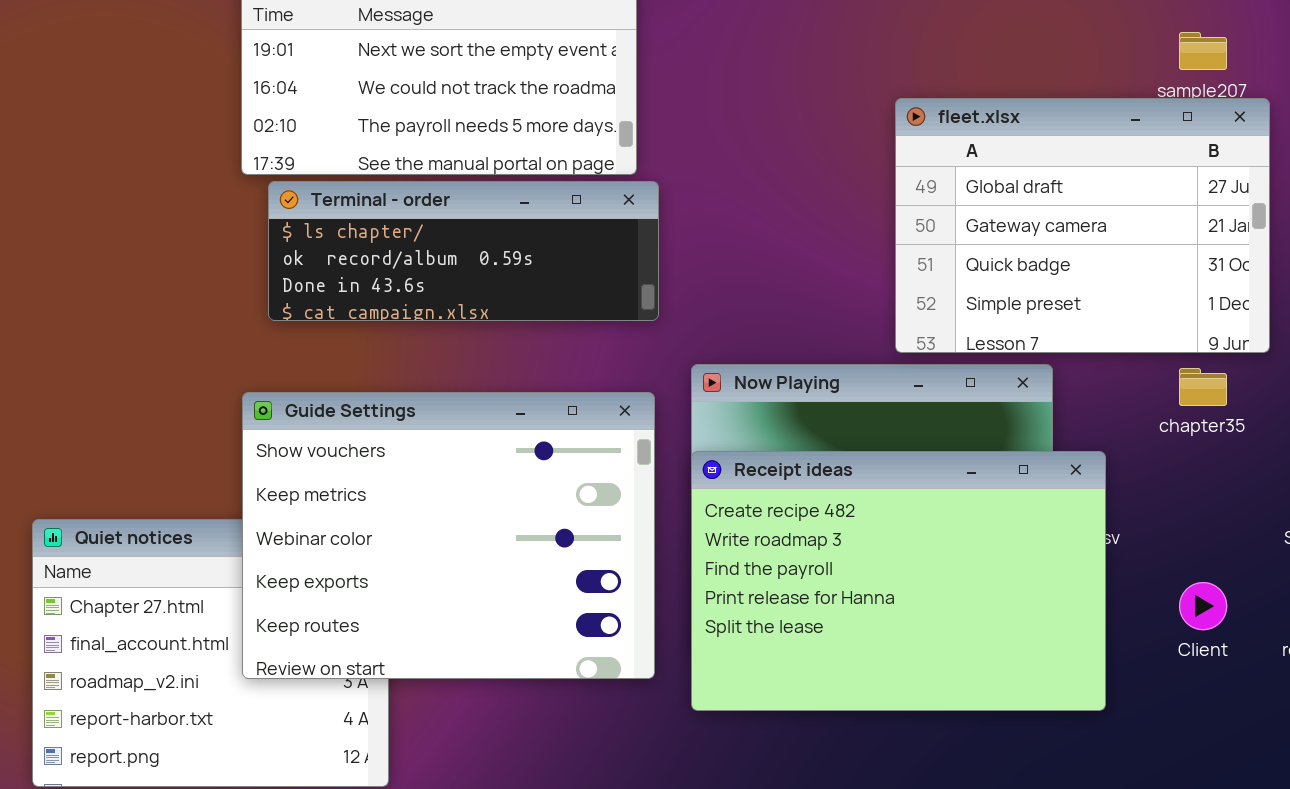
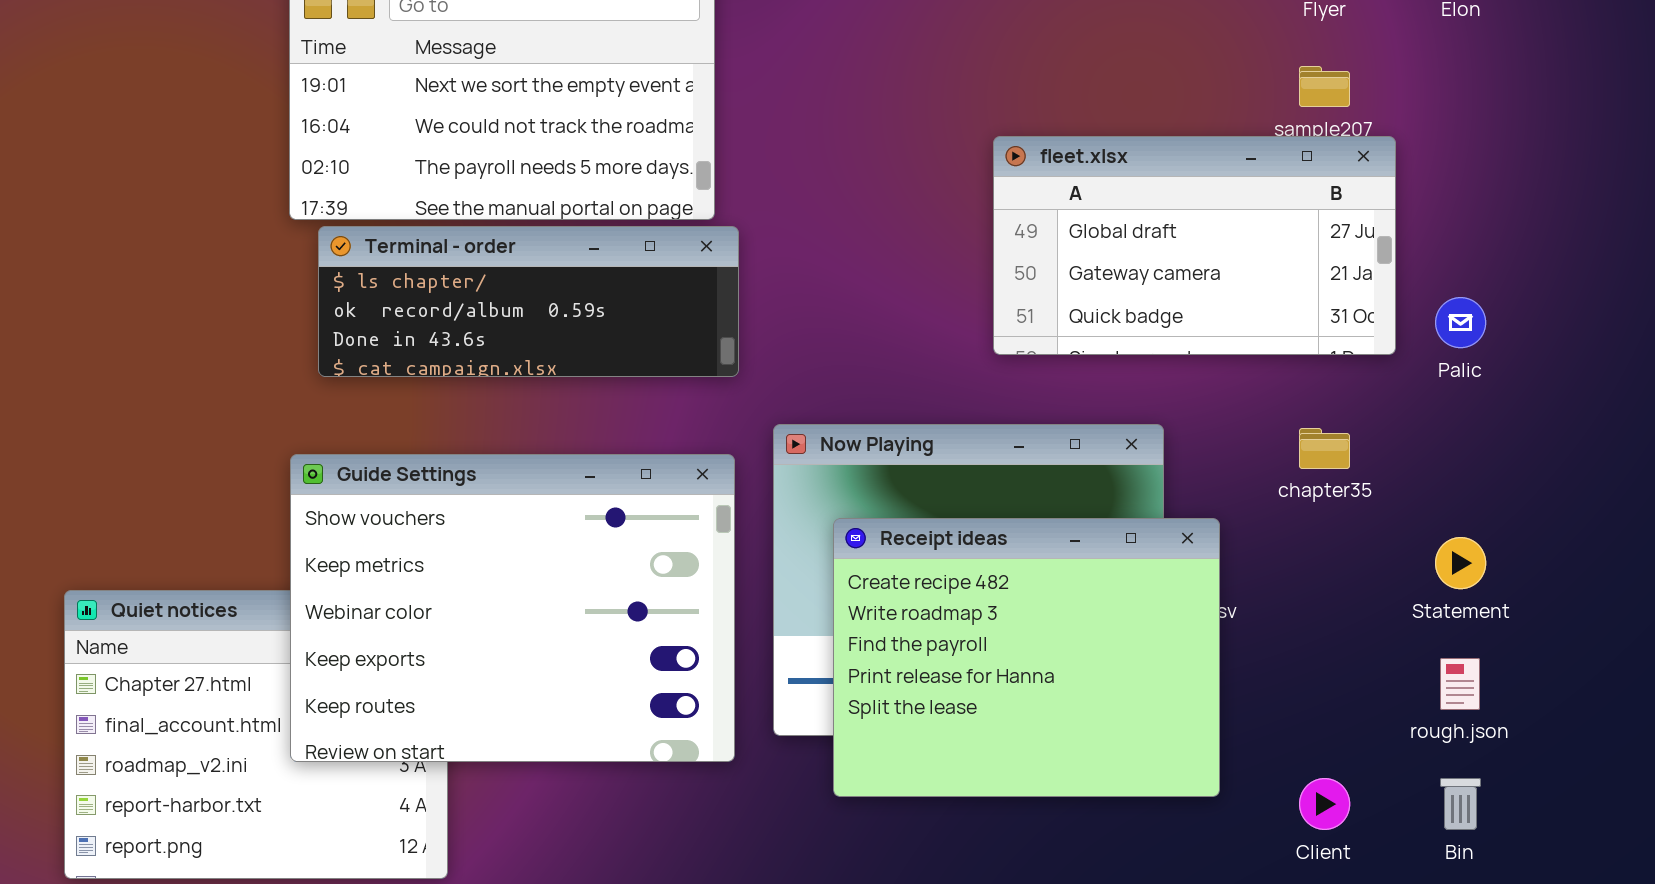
fleet.xlsx: [895,98,1270,353] -> [993,136,1396,355], resized
Receipt ideas: [691,451,1106,711] -> [833,518,1220,797], resized
Client: [1179,582,1227,630] -> [1299,778,1350,830], moved

